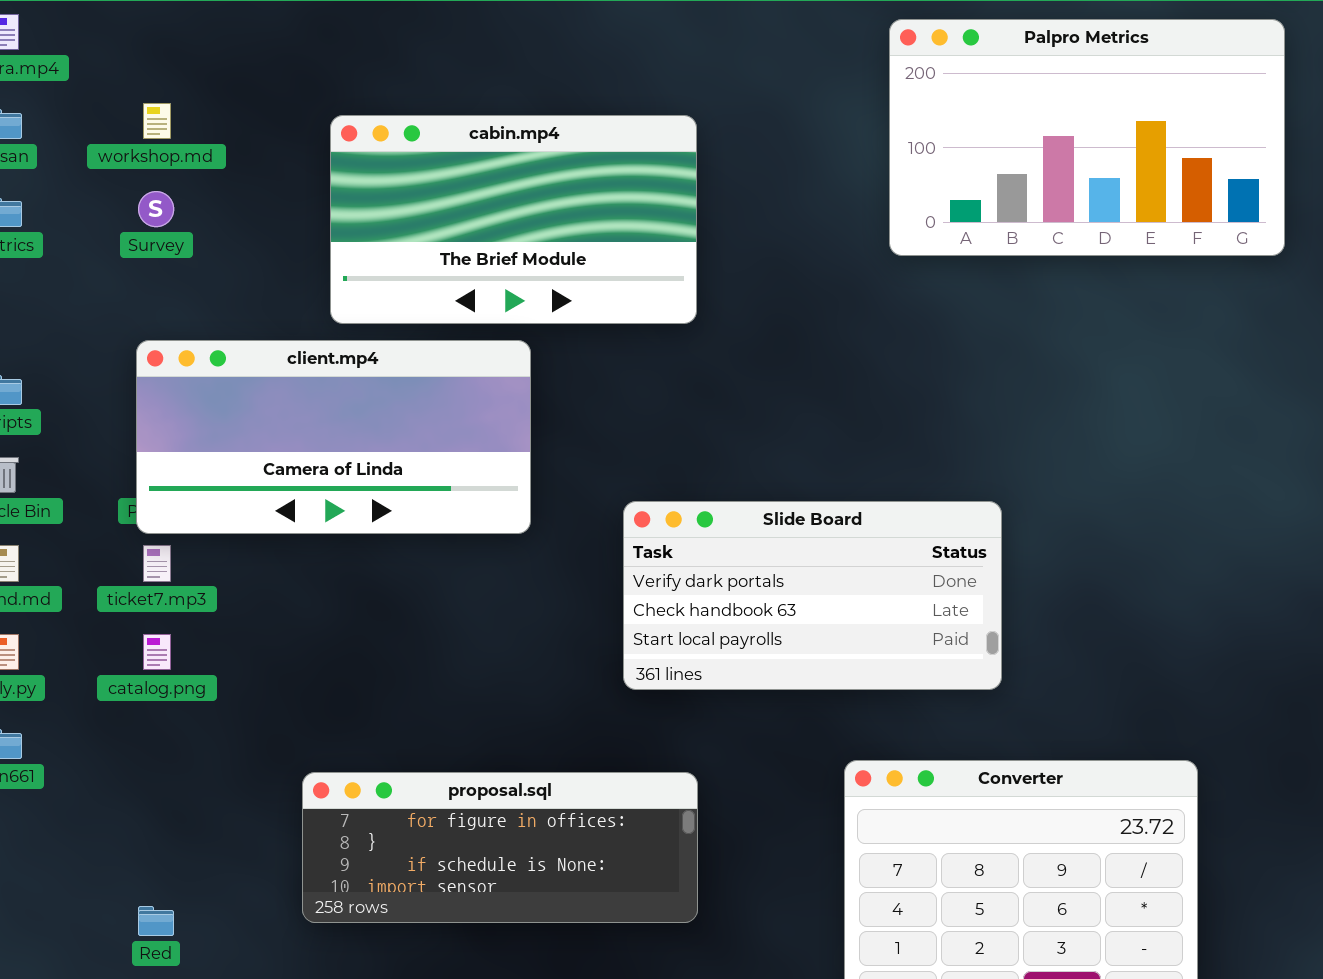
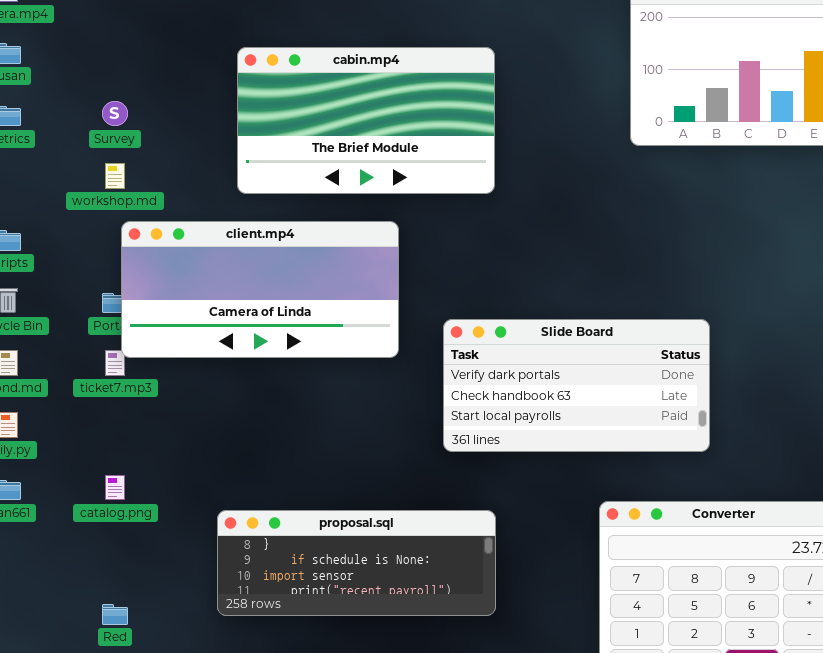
workshop.md: [143,103,171,139] -> [105,163,125,189], moved
client.mp4: [136,340,531,534] -> [121,221,399,358], moved
catalog.png: [143,634,171,670] -> [105,475,125,500], moved
proposal.sql: [302,772,698,923] -> [217,510,496,616], scrolled down 1 row

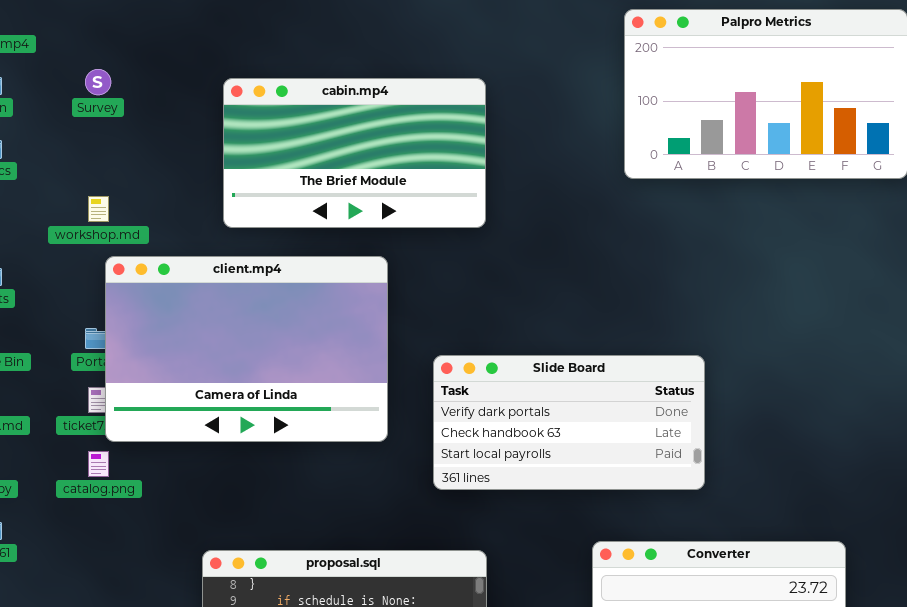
Survey: [102,101,128,126] -> [85,69,111,95], moved
client.mp4: [121,221,399,358] -> [105,256,388,442], resized
catalog.png: [105,475,125,500] -> [88,451,109,477], moved

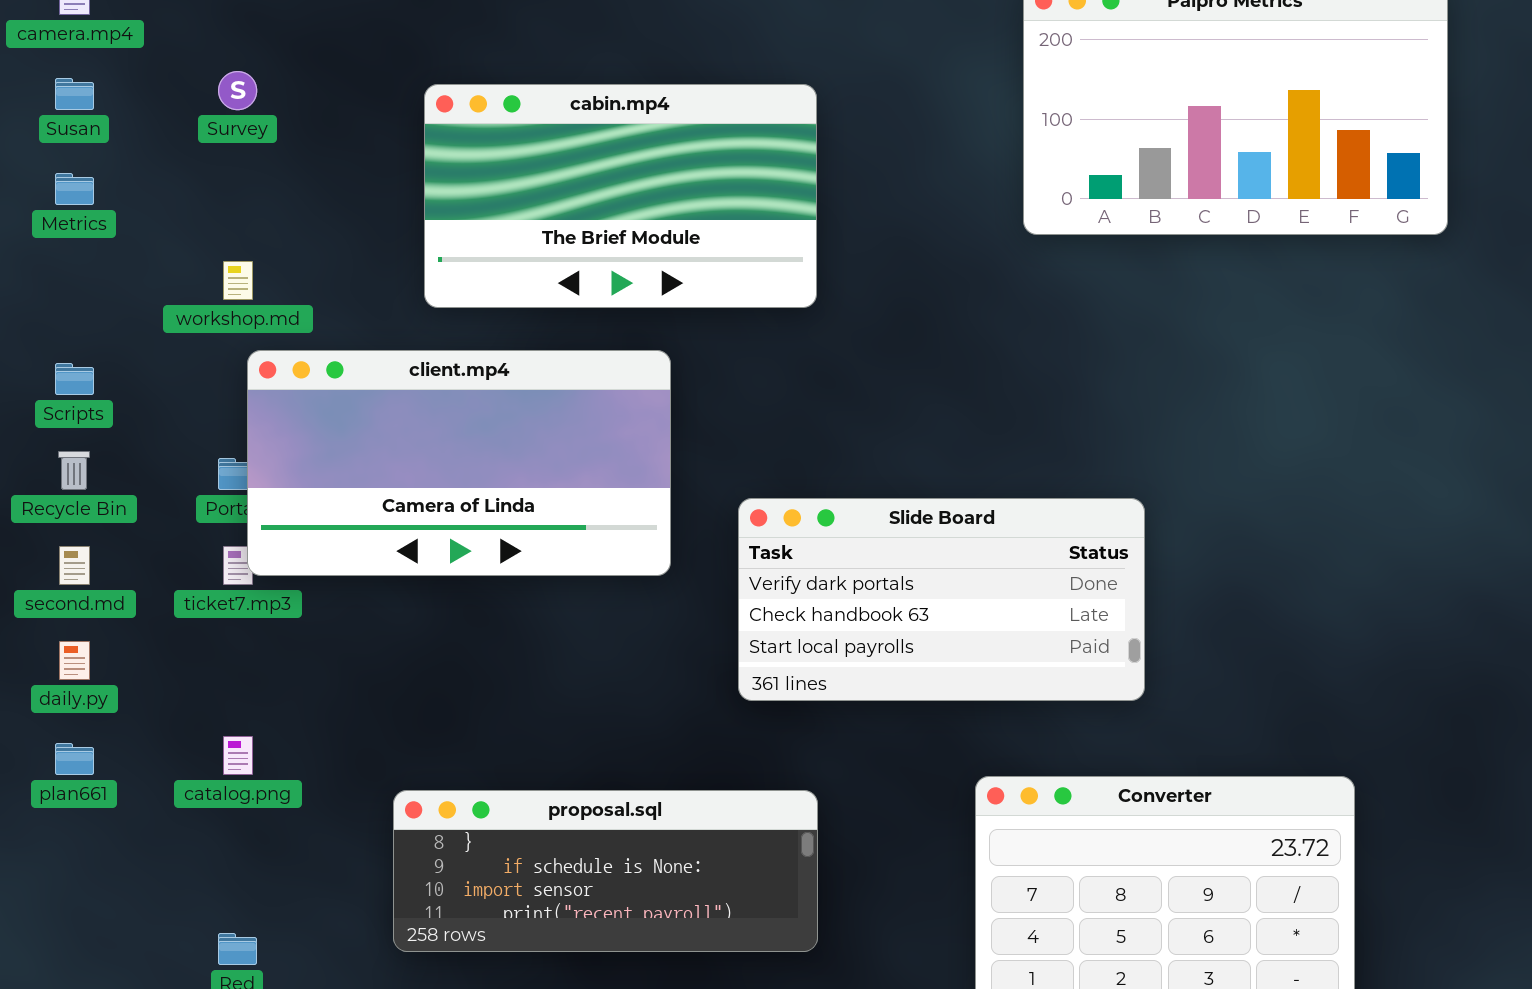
client.mp4: [105,256,388,442] -> [247,350,671,576], resized
catalog.png: [88,451,109,477] -> [223,736,253,775], moved

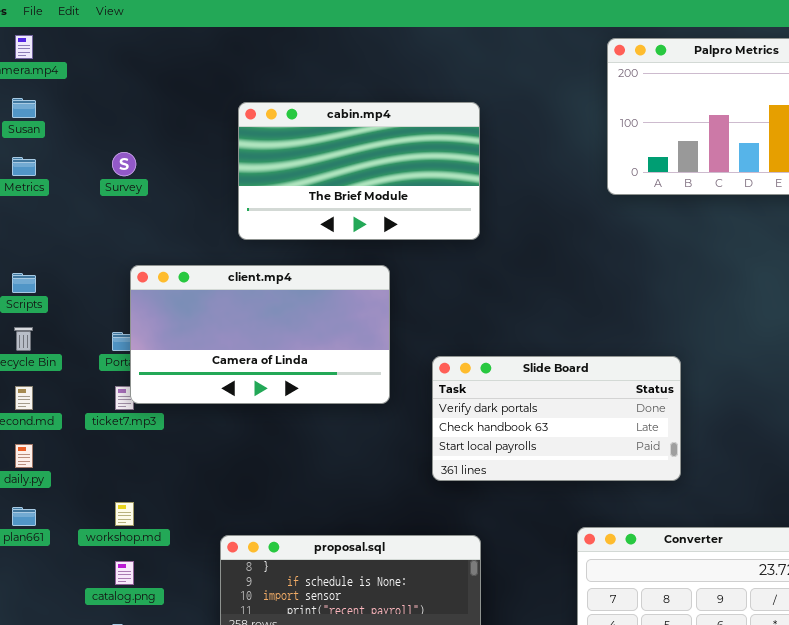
Survey: [218,71,257,110] -> [112,152,136,176], moved
workshop.md: [223,261,253,300] -> [115,502,134,526], moved
catalog.png: [223,736,253,775] -> [115,561,134,585], moved

